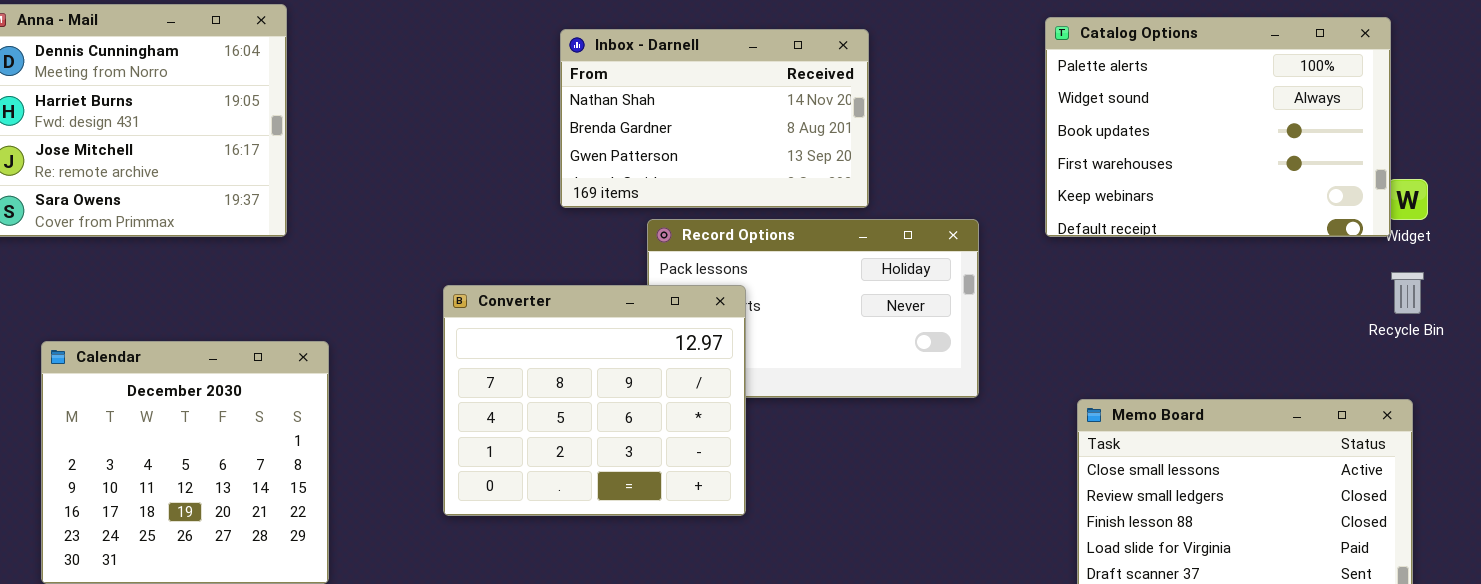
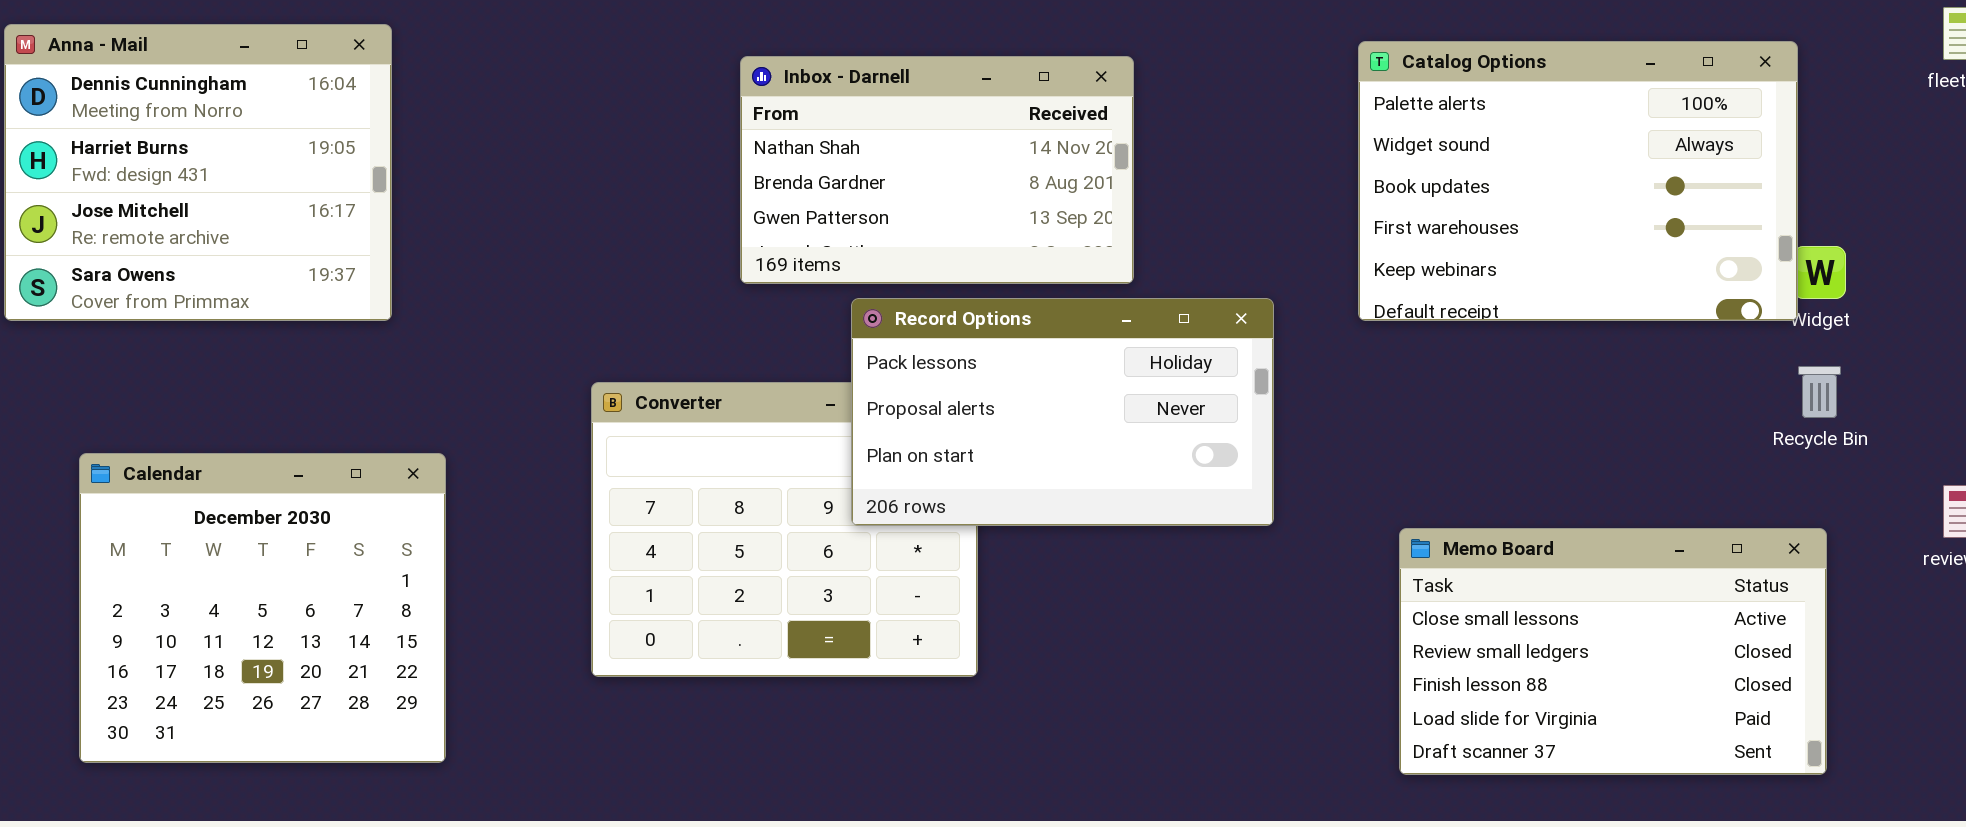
Record Options: [647,219,979,398] -> [851,298,1274,526], raised

